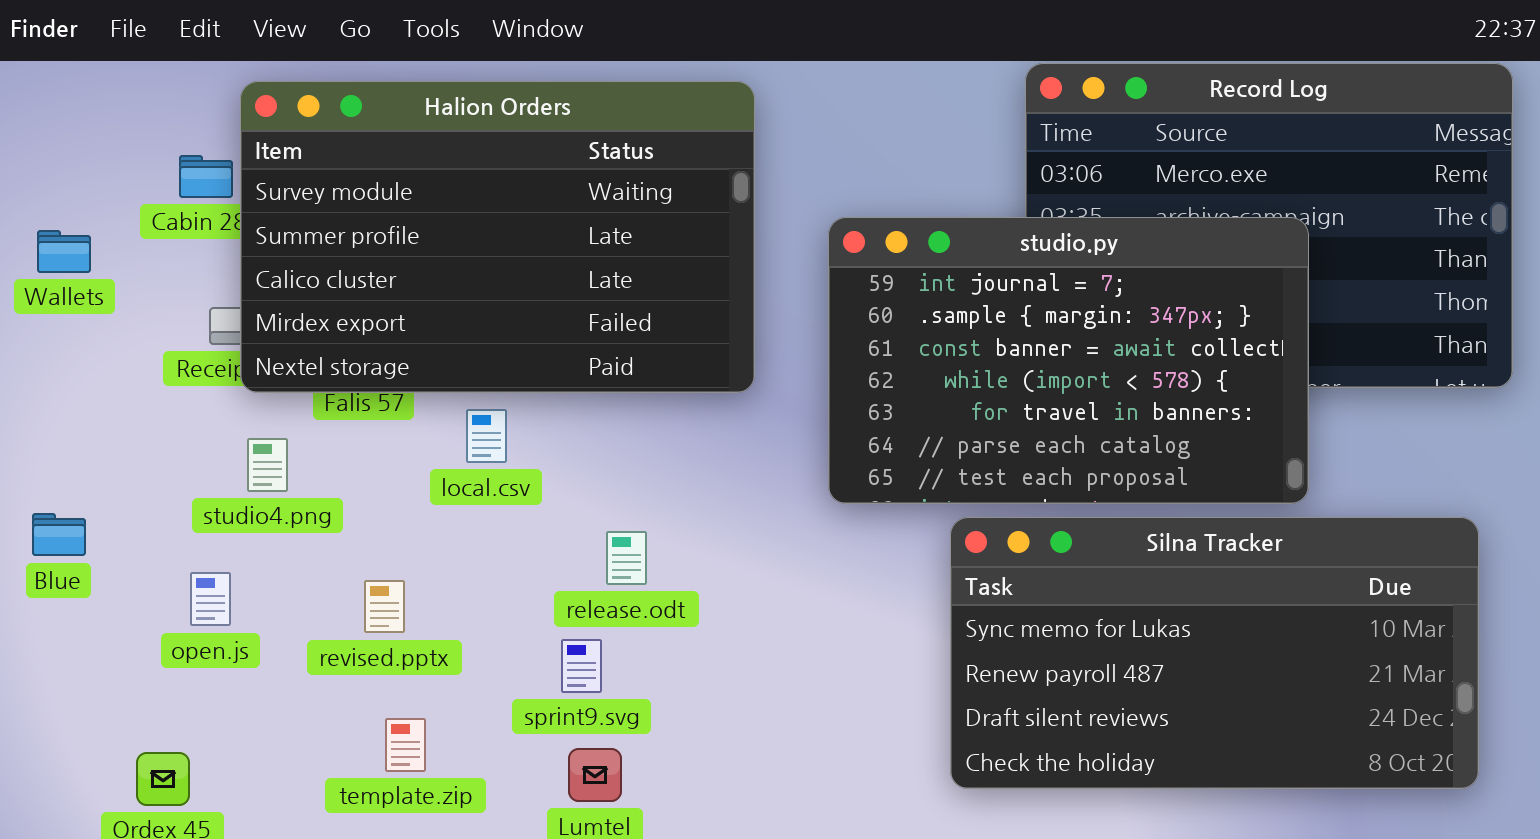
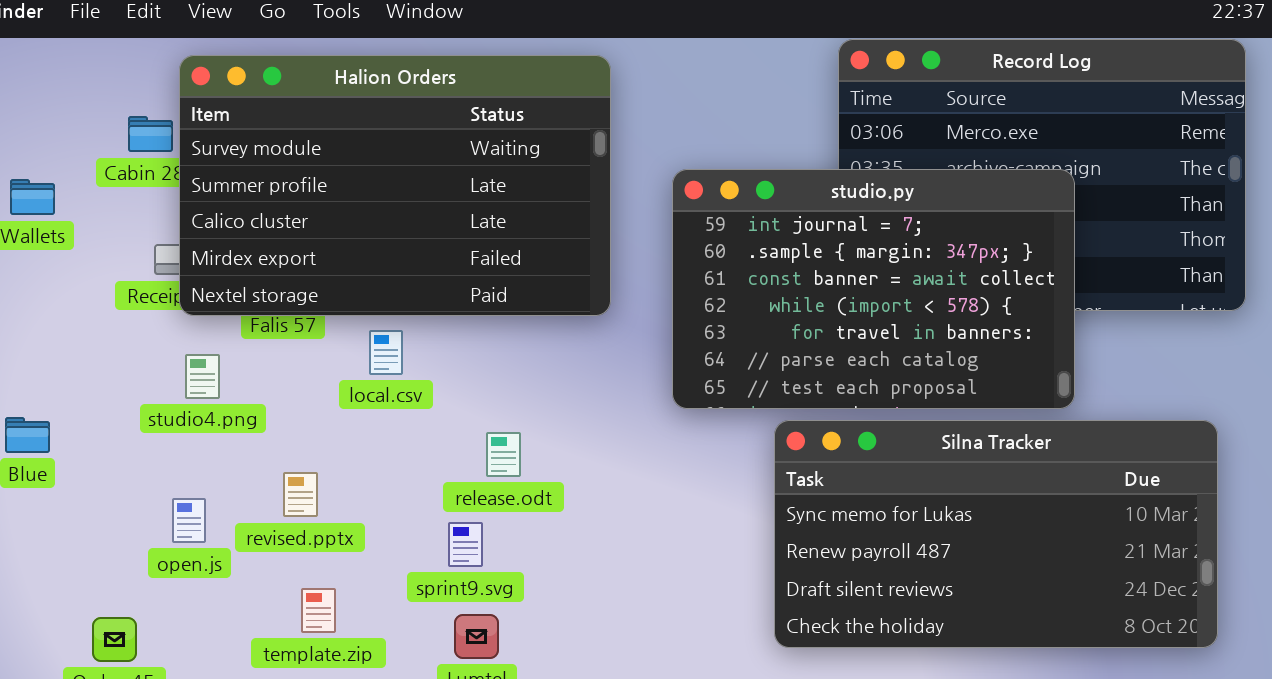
open.js: [190,572,231,626] -> [172,498,206,543], moved

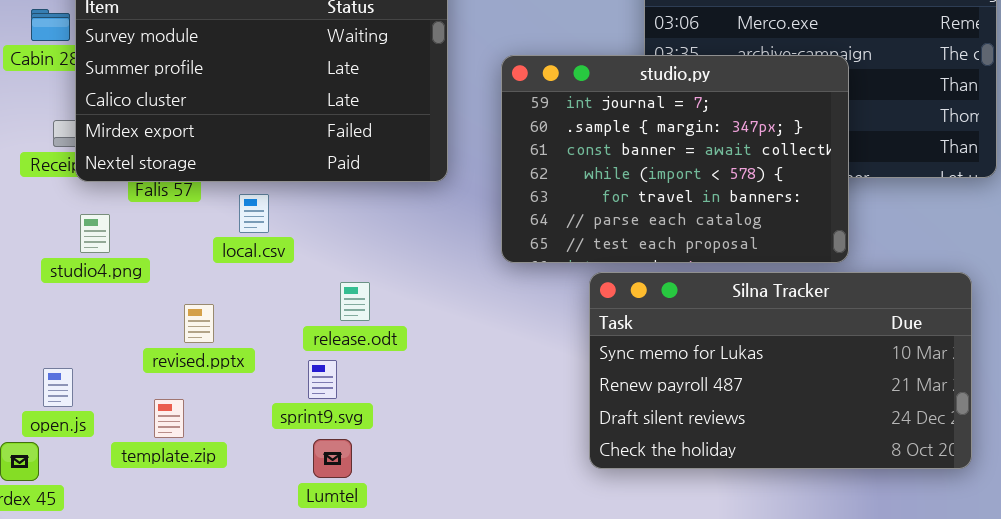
revised.pptx: [283,472,318,517] -> [184,304,214,343], moved
open.js: [172,498,206,543] -> [43,368,73,407], moved
template.zip: [301,588,336,633] -> [154,399,184,438], moved

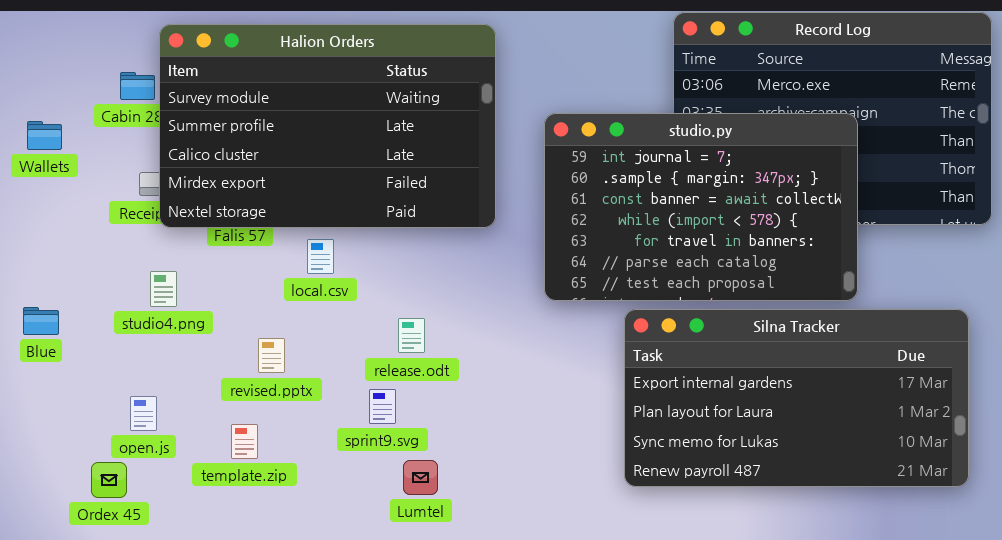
studio4.png: [80,214,110,253] -> [150,271,177,307], moved
Silna Tracker: [589,272,972,469] -> [624,309,969,487], scrolled up 2 rows
Lumtel: [313,439,352,478] -> [403,460,438,495], moved

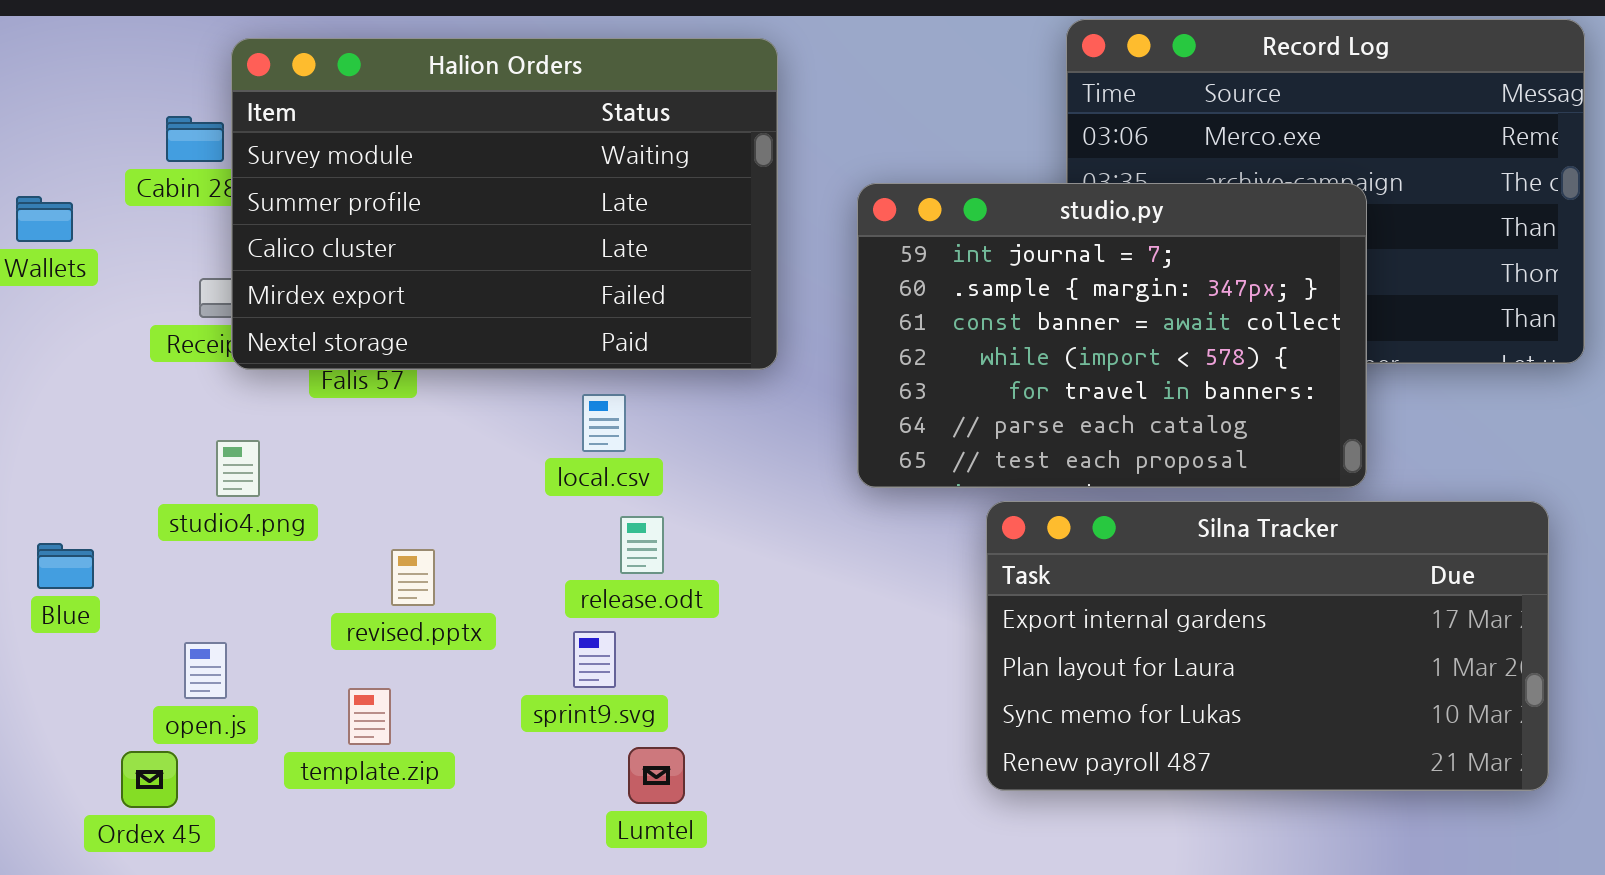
local.csv: [307,239,334,274] -> [582,394,626,452], moved
Blue: [23,307,59,335] -> [37,543,94,589], moved

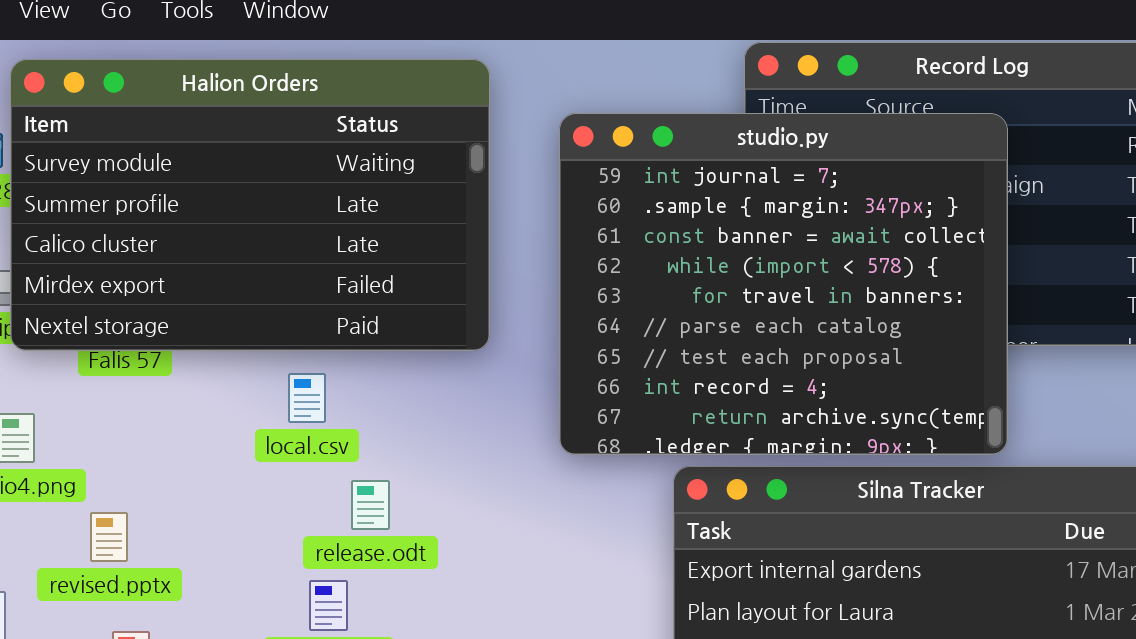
studio.py: [857,183,1367,488] -> [559,113,1008,455], resized
local.csv: [582,394,626,452] -> [288,373,326,423], moved
revised.pptx: [391,549,435,606] -> [90,512,128,562], moved

